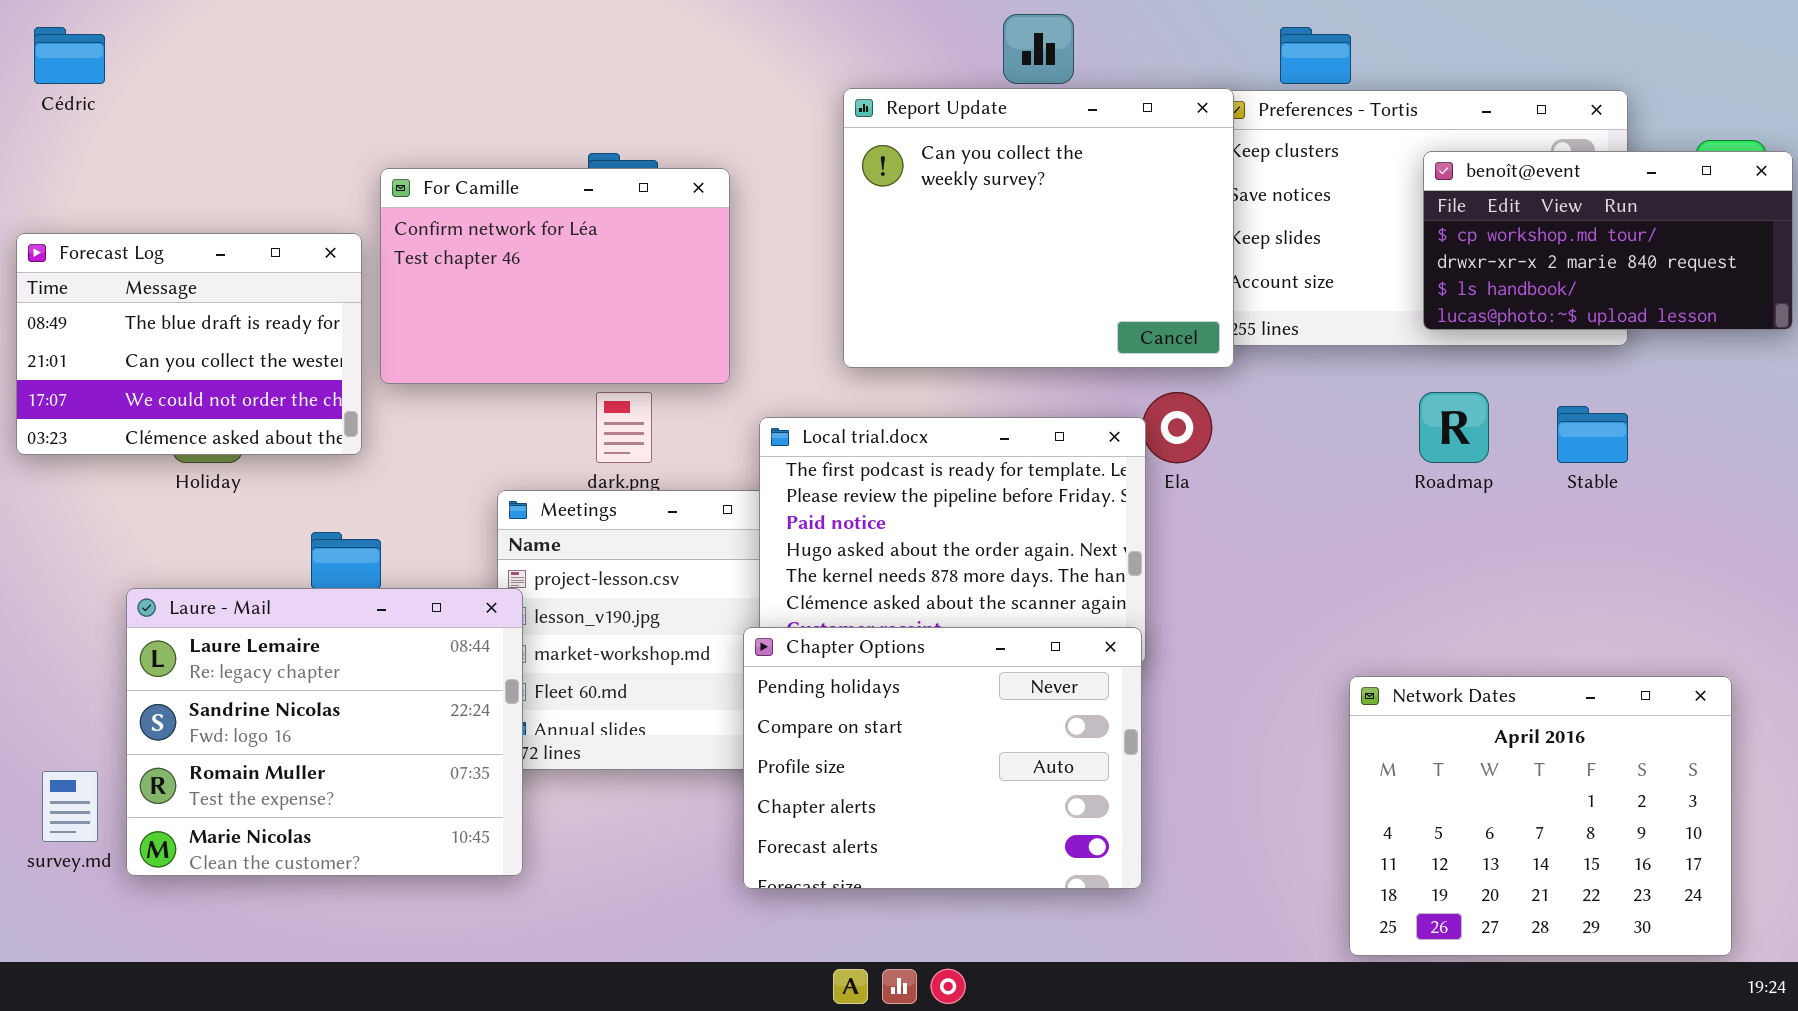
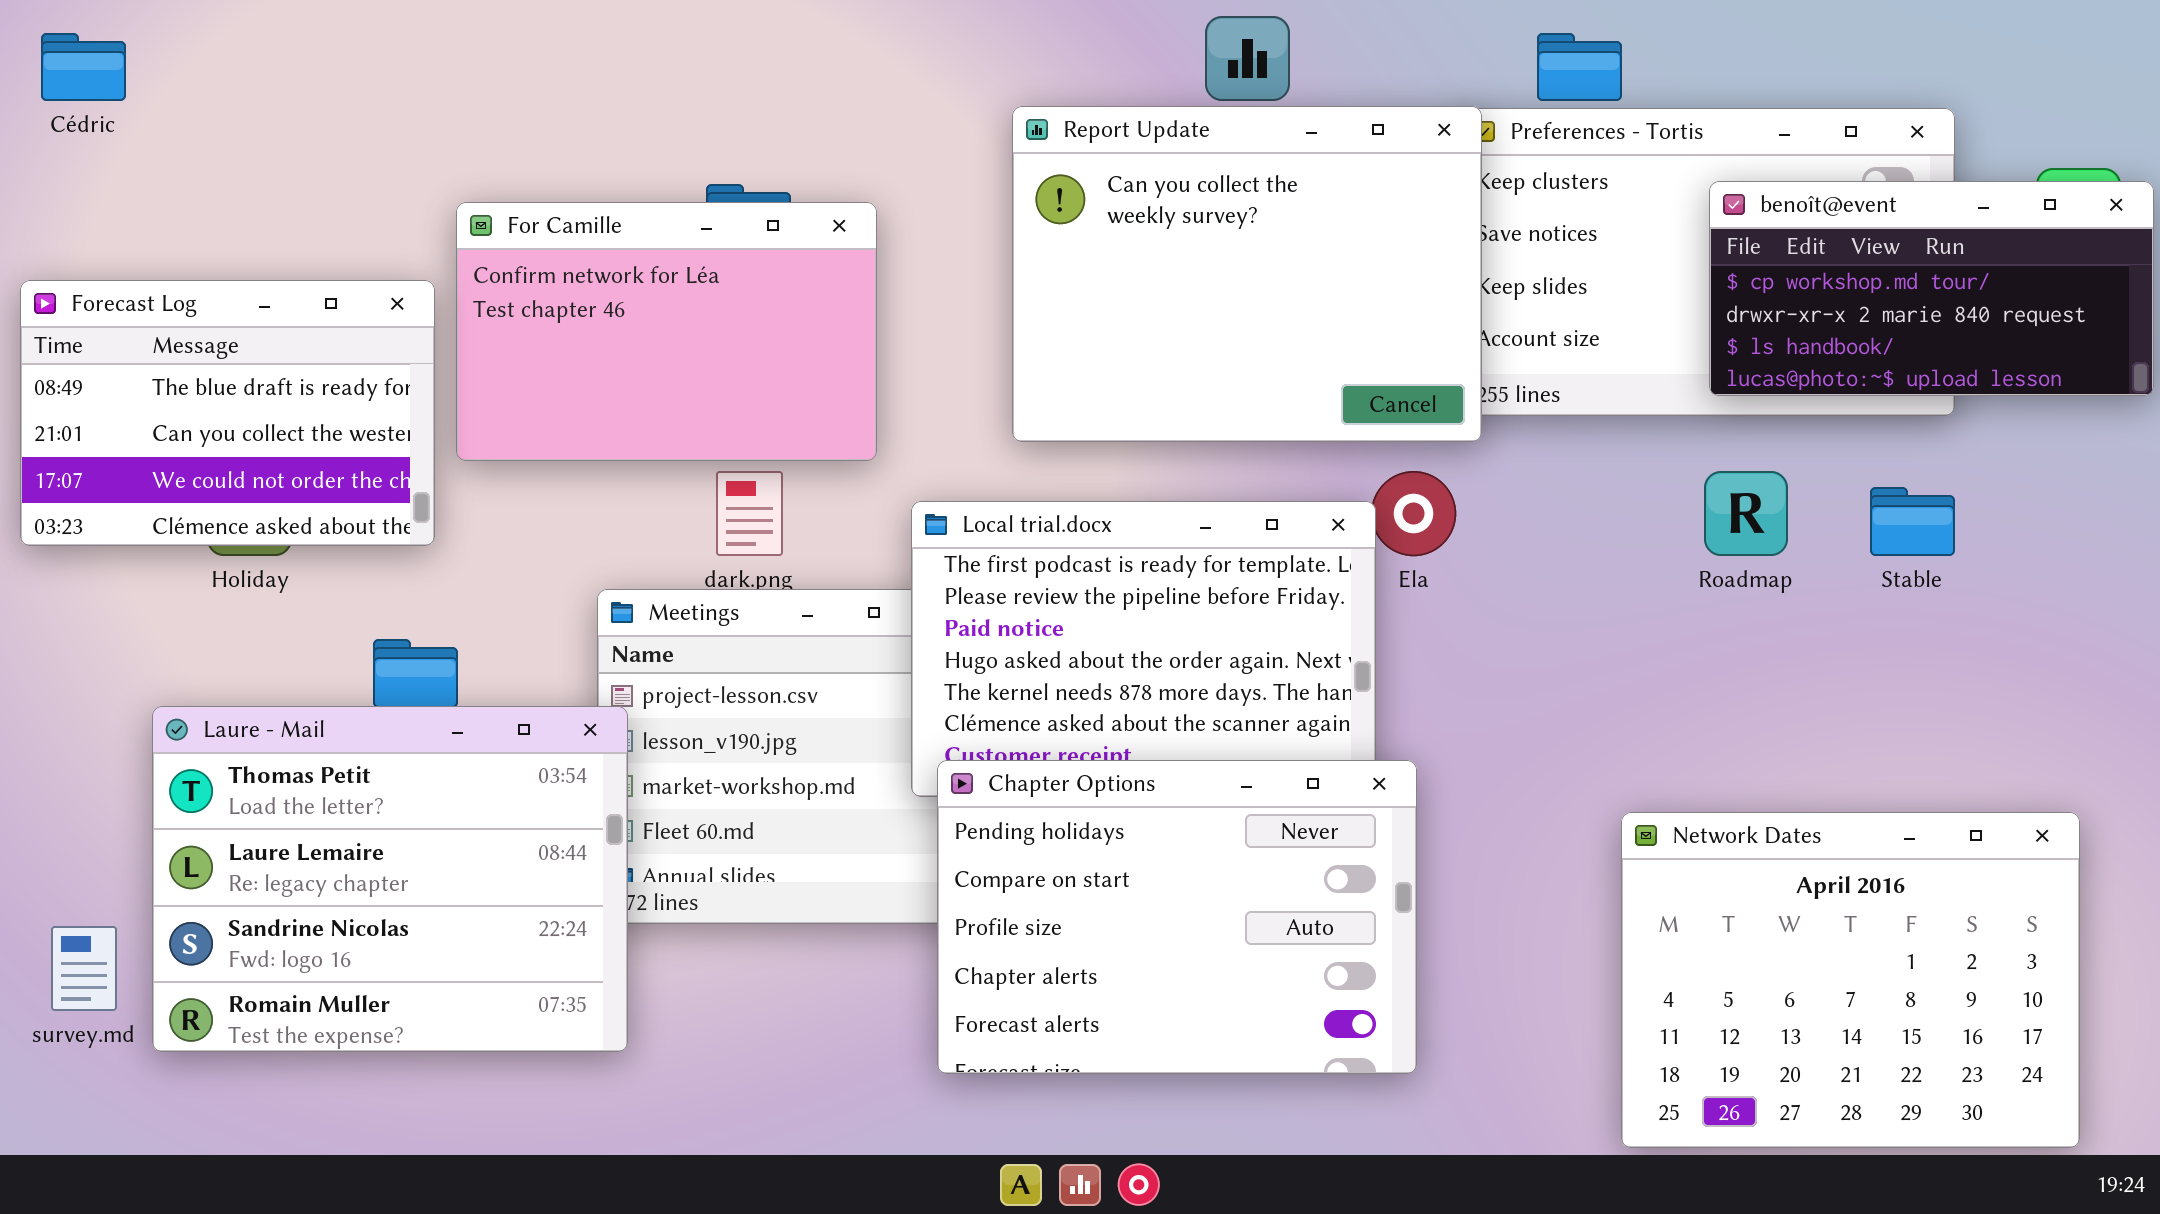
Laure - Mail: [126,588,523,876] -> [152,706,628,1052], scrolled up 1 row
Chapter Options: [743,627,1142,889] -> [937,760,1417,1074], moved

